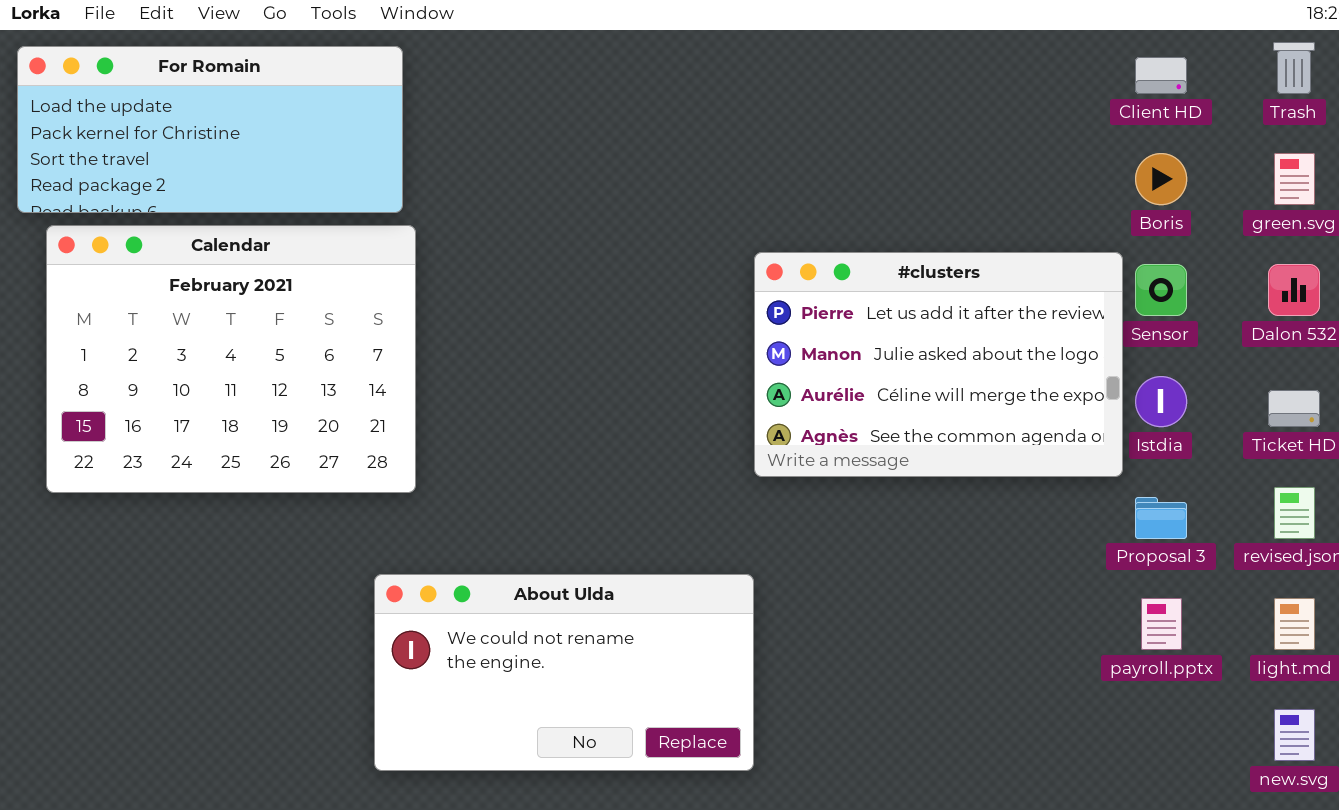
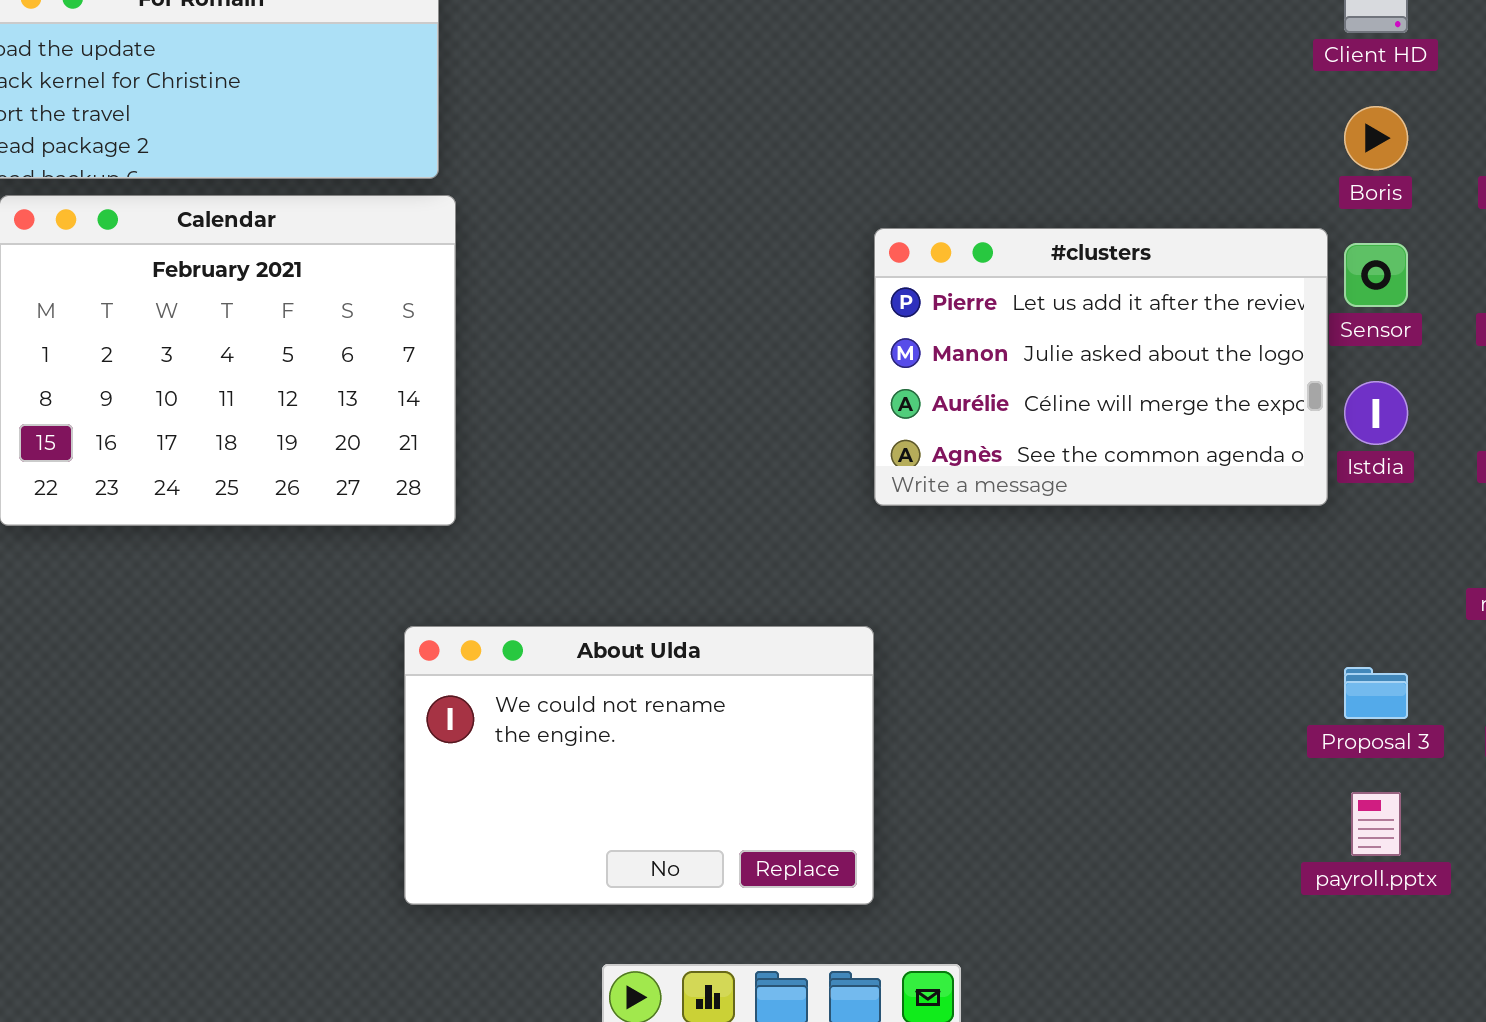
Proposal 3: [1135,497,1187,539] -> [1344,667,1408,719], moved
About Ulda: [374,574,754,771] -> [404,626,874,905], resized
payroll.pptx: [1141,598,1182,650] -> [1351,792,1401,856], moved

